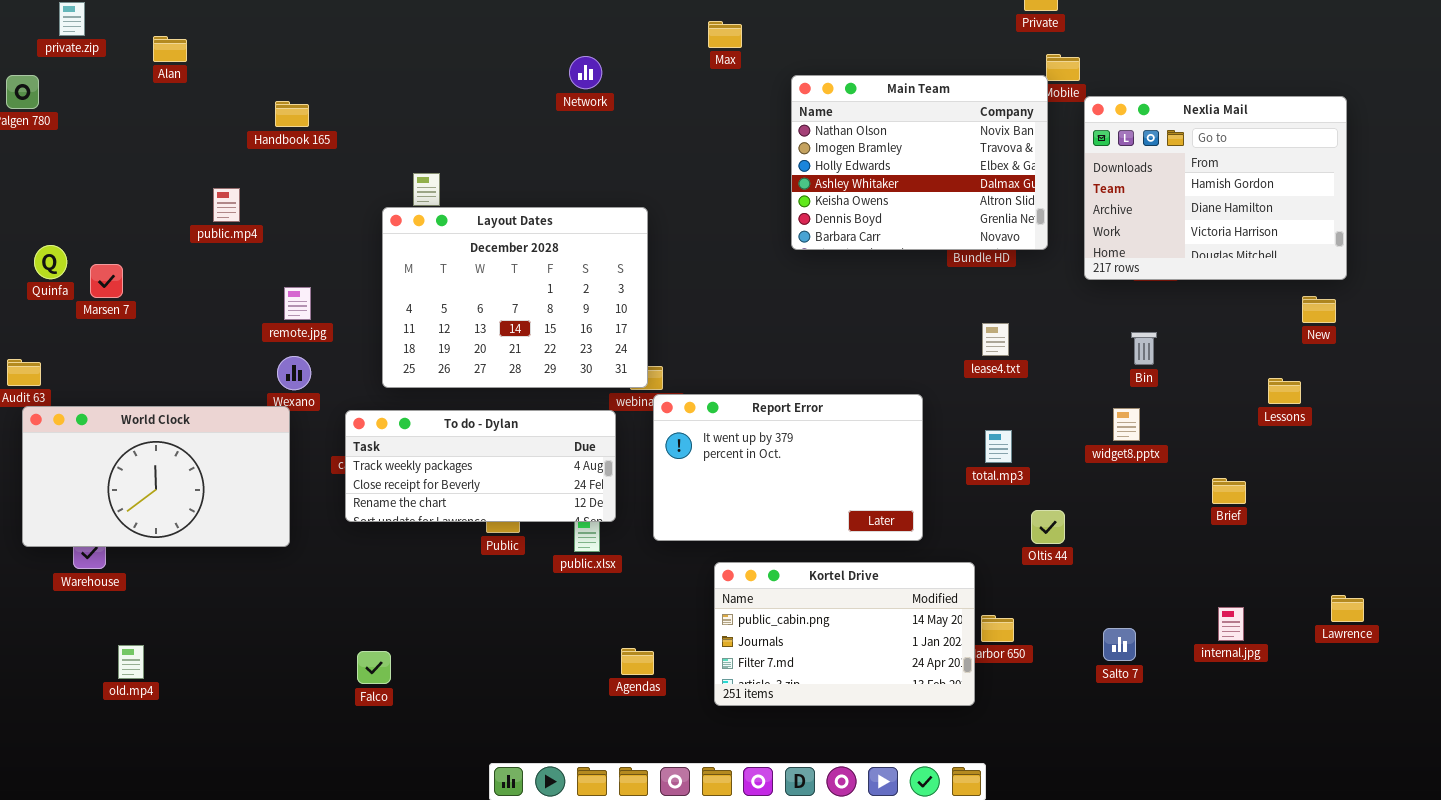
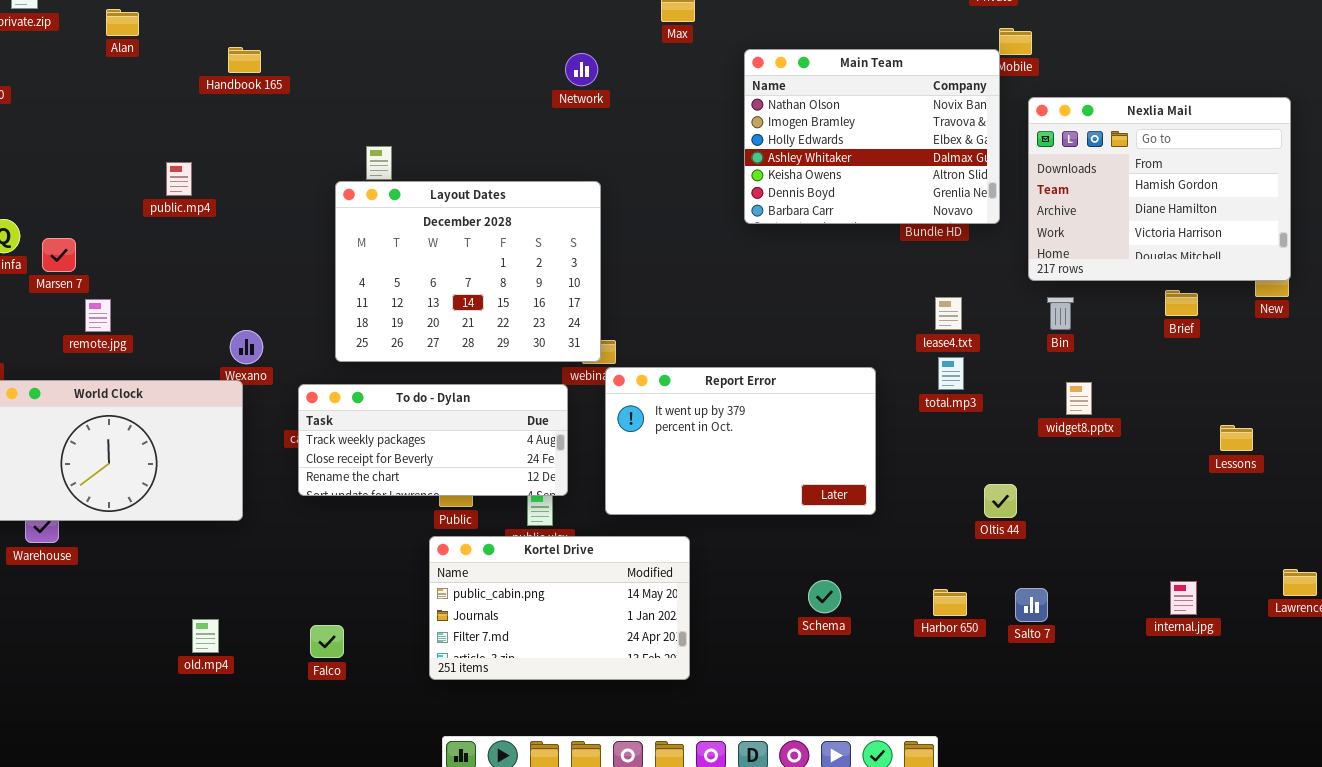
Network: [569,56,602,89] -> [565,53,598,86], moved
Nexlia Mail: [1084,96,1347,280] -> [1028,97,1291,281], moved
Handbook 165: [275,101,309,127] -> [228,47,261,73], moved
remote.jpg: [284,287,311,320] -> [85,299,111,332], moved
Bin: [1131,332,1157,365] -> [1047,297,1074,330], moved
Lessons: [1268,378,1301,404] -> [1220,425,1253,451], moved
total.mp3: [985,430,1012,463] -> [938,357,964,390], moved
Brief: [1212,478,1246,504] -> [1165,290,1198,316], moved
Kortel Drive: [714,562,975,706] -> [429,536,690,680], moved
Salto 7: [1103,628,1136,661] -> [1015,588,1048,622], moved
old.mp4: [118,645,144,679] -> [192,619,219,653], moved

